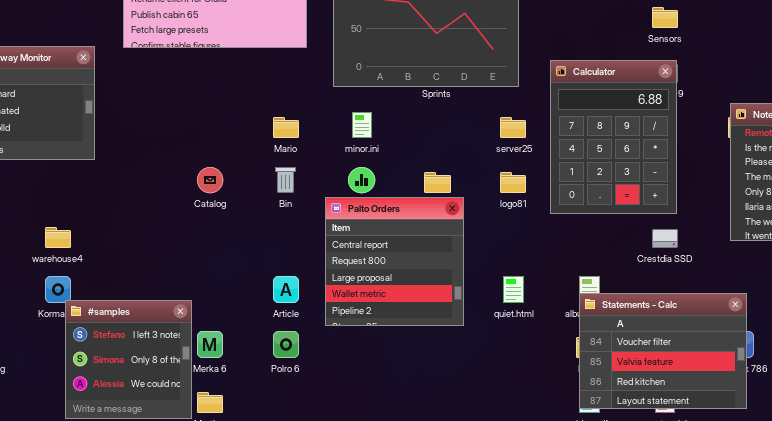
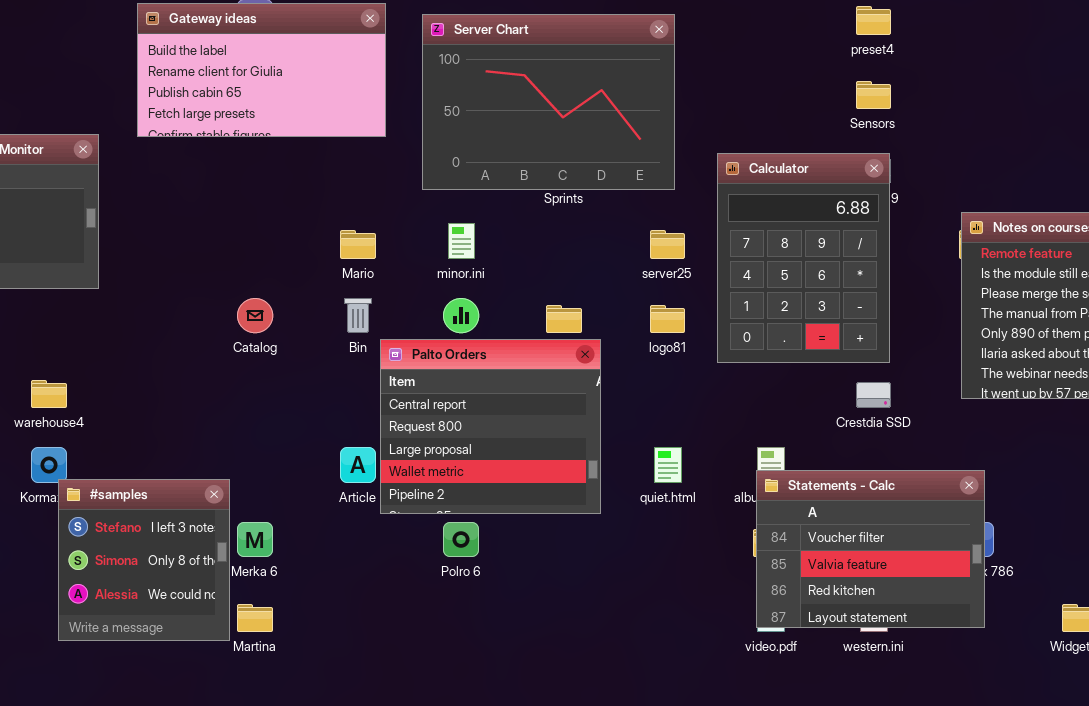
Palto Orders: [325,197,464,326] -> [380,339,601,514], resized
Polro 6: [273,331,299,358] -> [443,522,479,557], moved

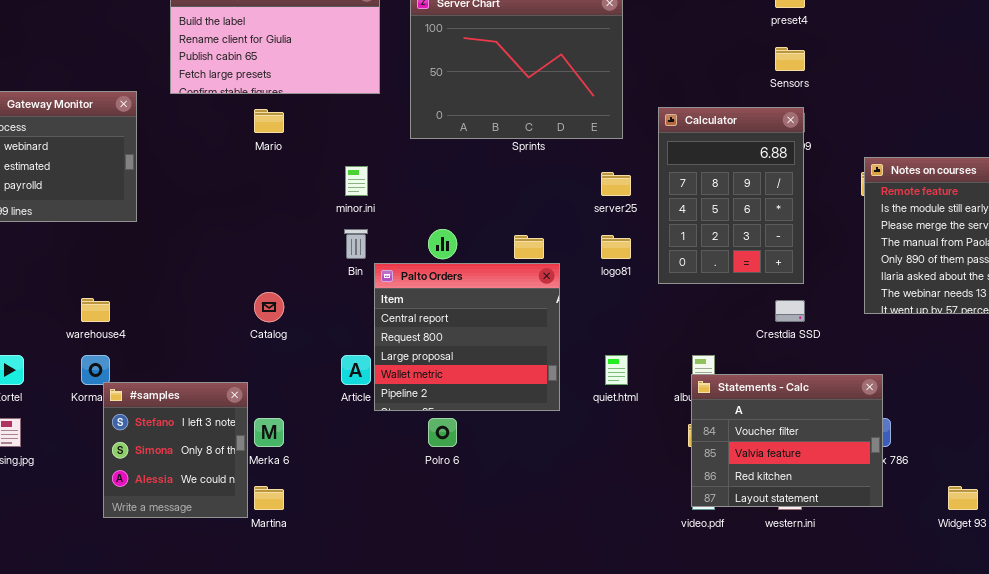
minor.ini: [448,223,475,259] -> [345,166,368,196], moved
Mario: [340,230,376,259] -> [254,109,284,133], moved
Catalog: [237,298,273,333] -> [254,292,284,322], moved

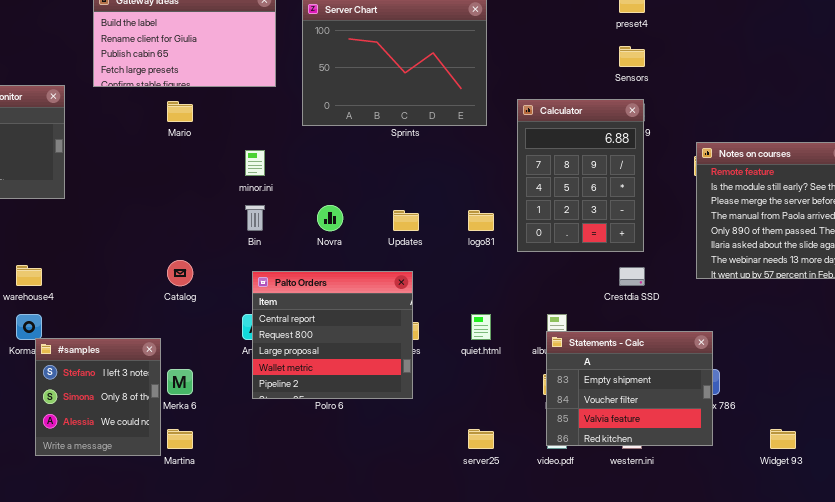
server25: [601,172,631,196] -> [468,429,494,449], moved
Palto Orders: [374,263,560,411] -> [252,271,413,399], moved
Statements - Calc: [691,374,883,507] -> [546,331,713,446], scrolled up 1 row

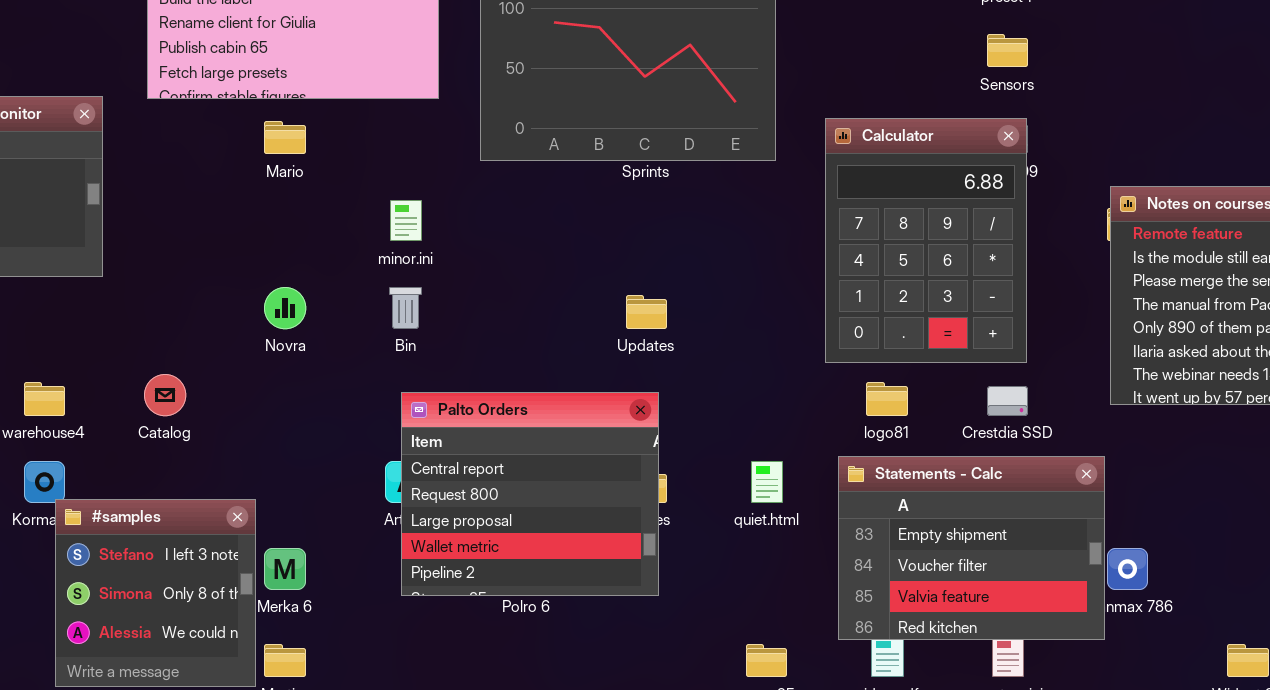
Novra: [317,205,343,231] -> [264,287,306,329], moved
logo81: [468,210,494,231] -> [866,382,908,416], moved
Catalog: [167,260,193,286] -> [144,374,186,416], moved
Statements - Calc: [546,331,713,446] -> [838,456,1105,640], moved

